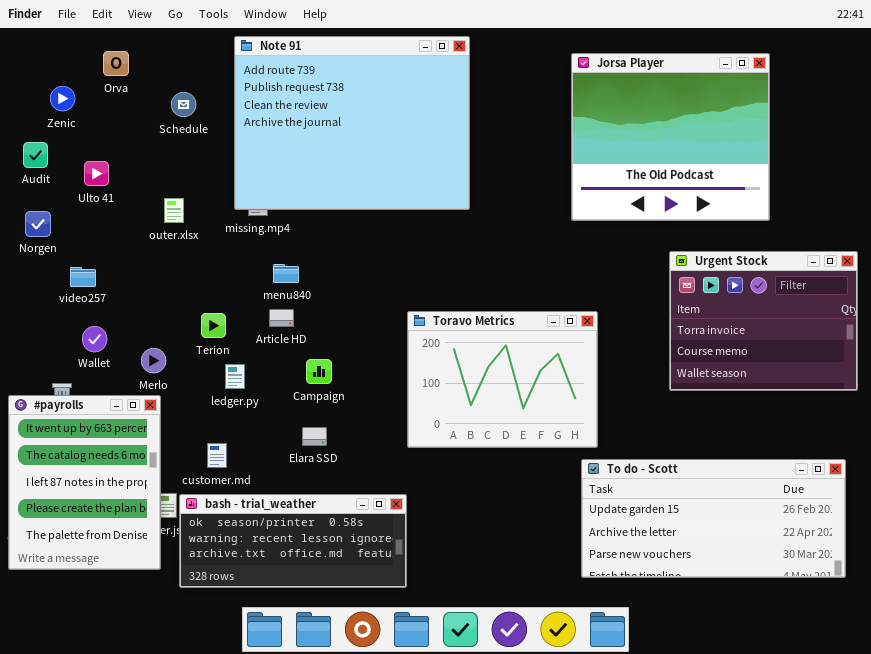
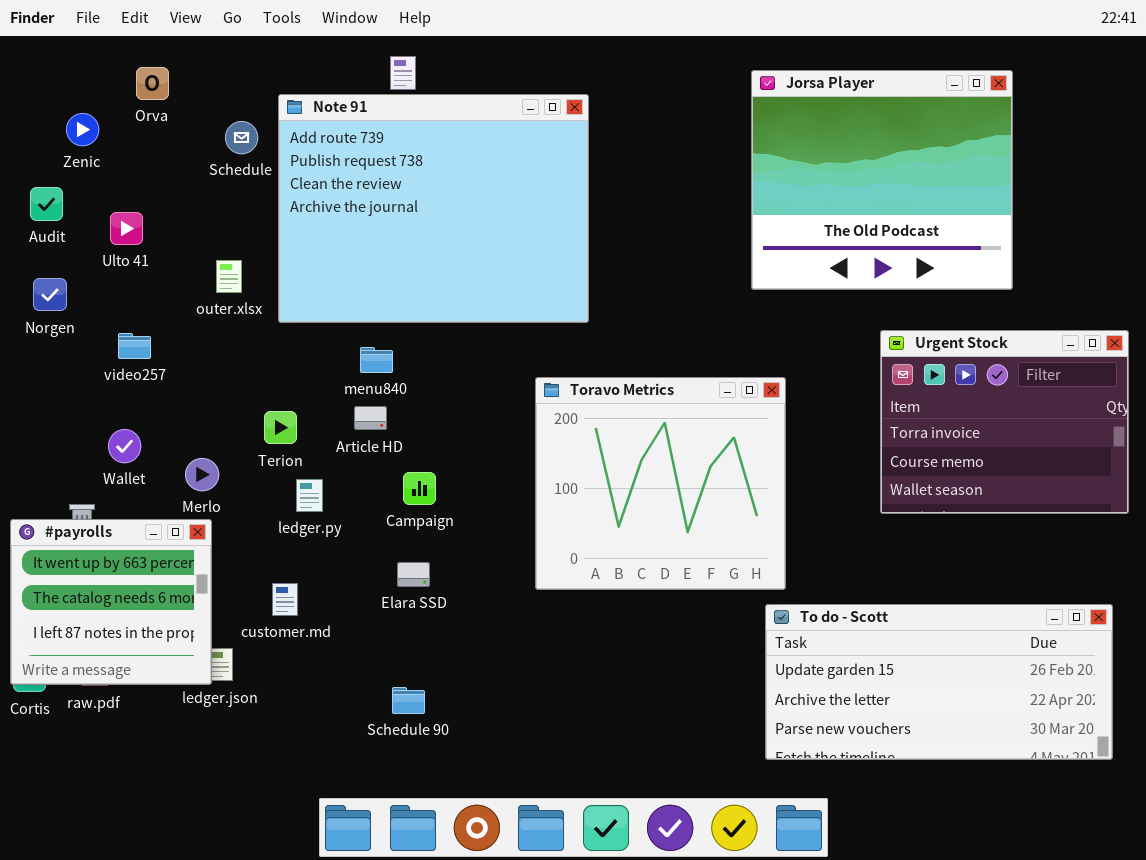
Note 91: [234,36,470,210] -> [278,94,589,323], moved
video257: [70,267,96,287] -> [118,333,151,359], moved
Toravo Metrics: [407,311,598,448] -> [535,377,786,590], resized
#payrolls: [8,395,161,570] -> [10,519,212,685], resized
bash - trial_weather: [179,494,407,588] -> none, closed

